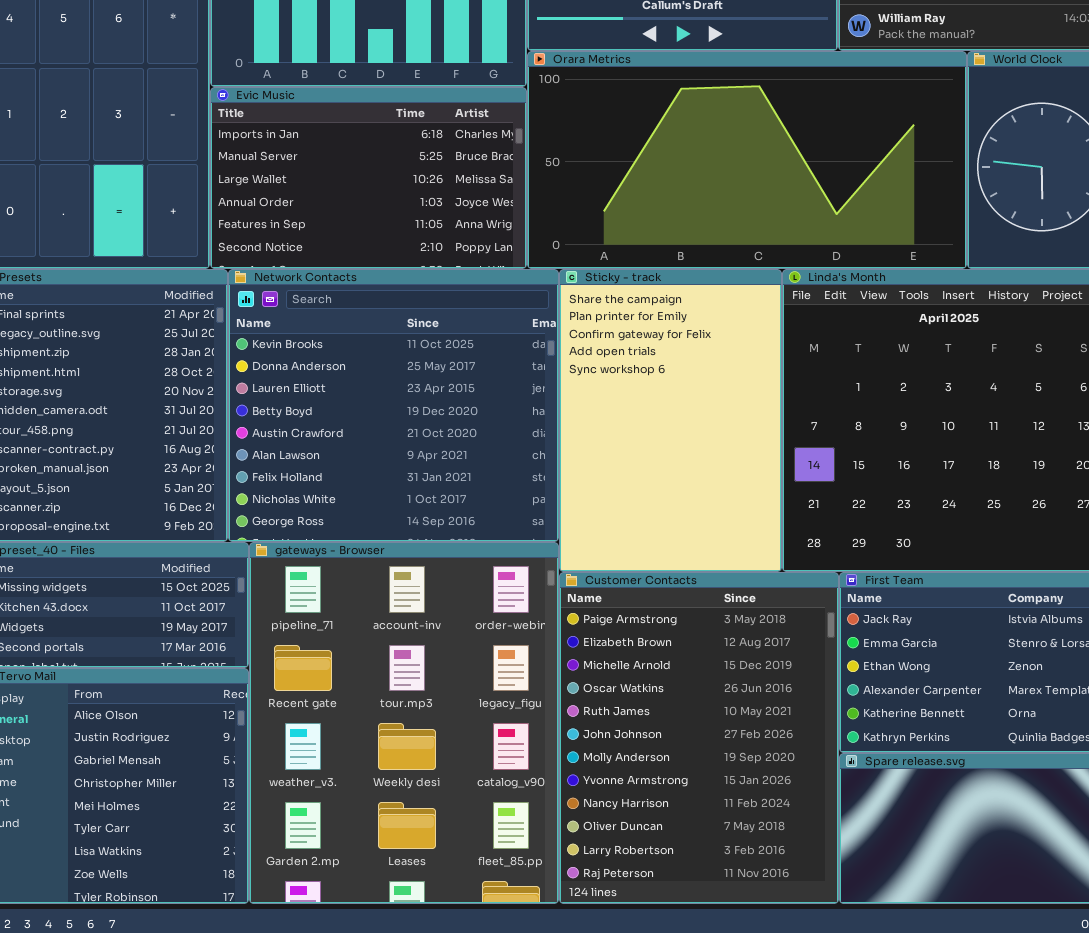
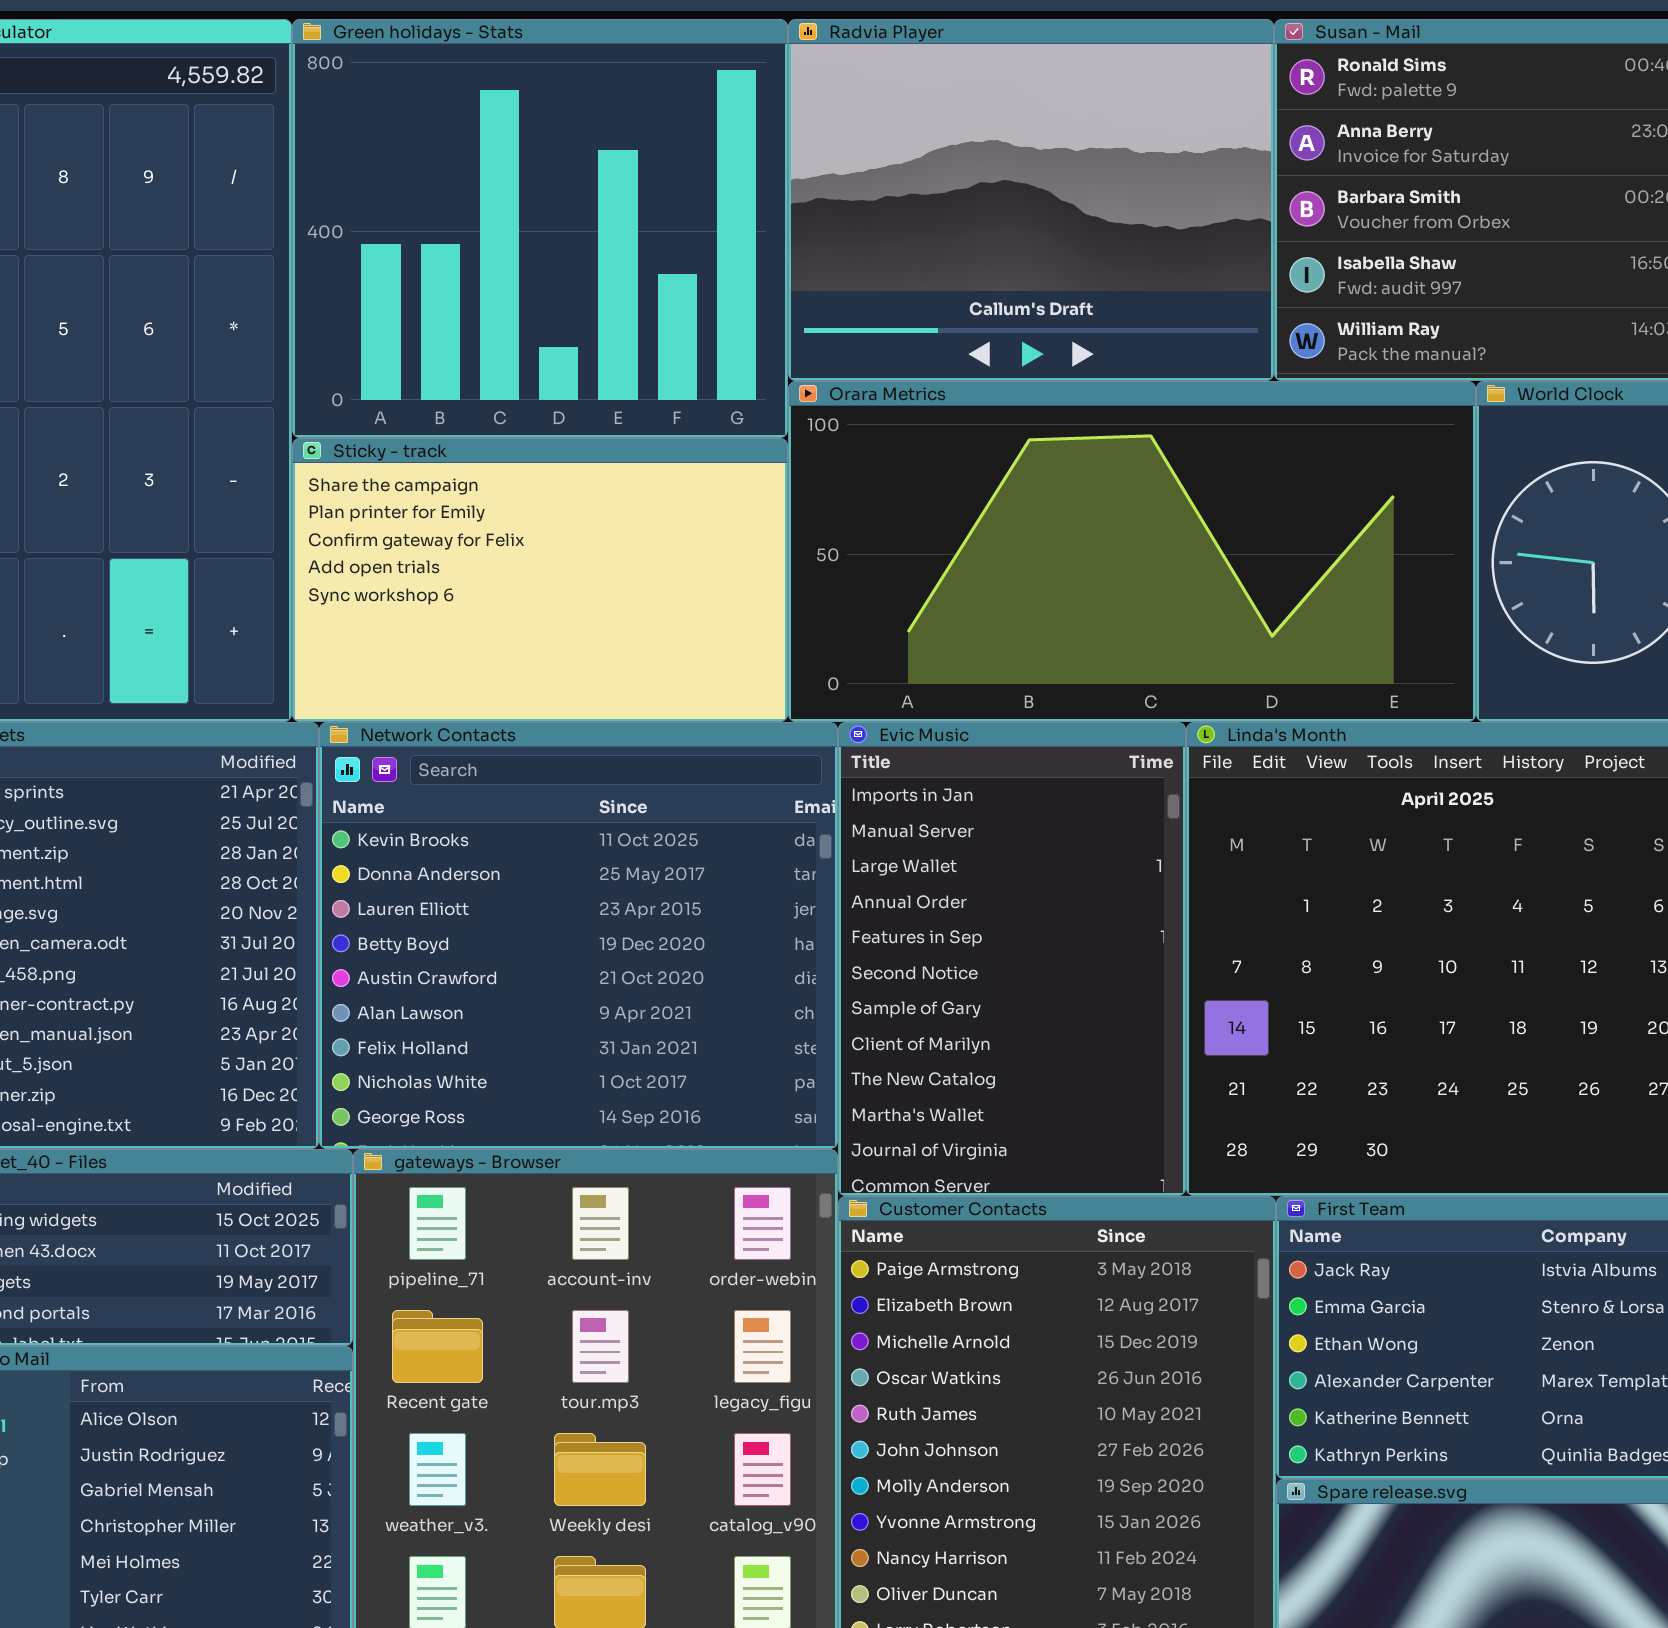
Evic Music: [210,87,527,269] -> [838,722,1186,1196], moved, resized
Sticky - track: [559,269,782,572] -> [292,438,788,722], moved, resized

